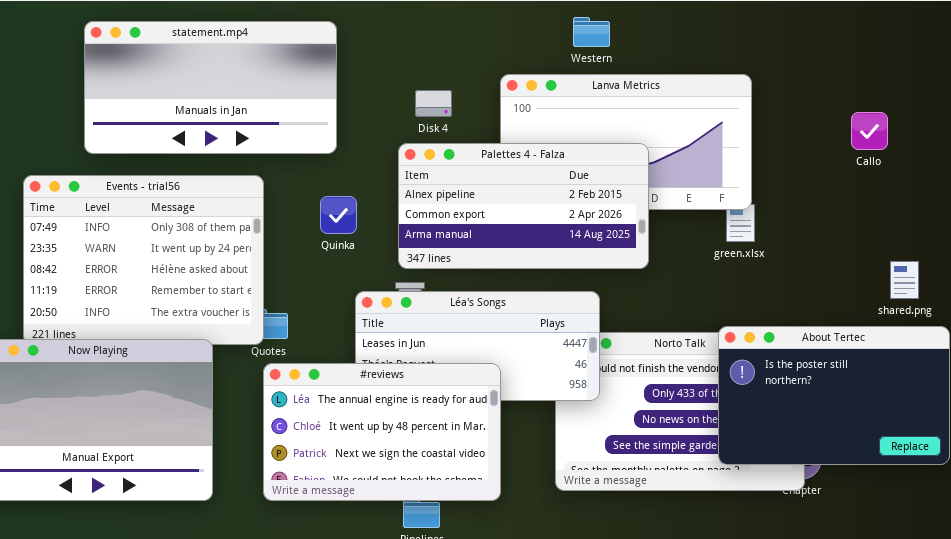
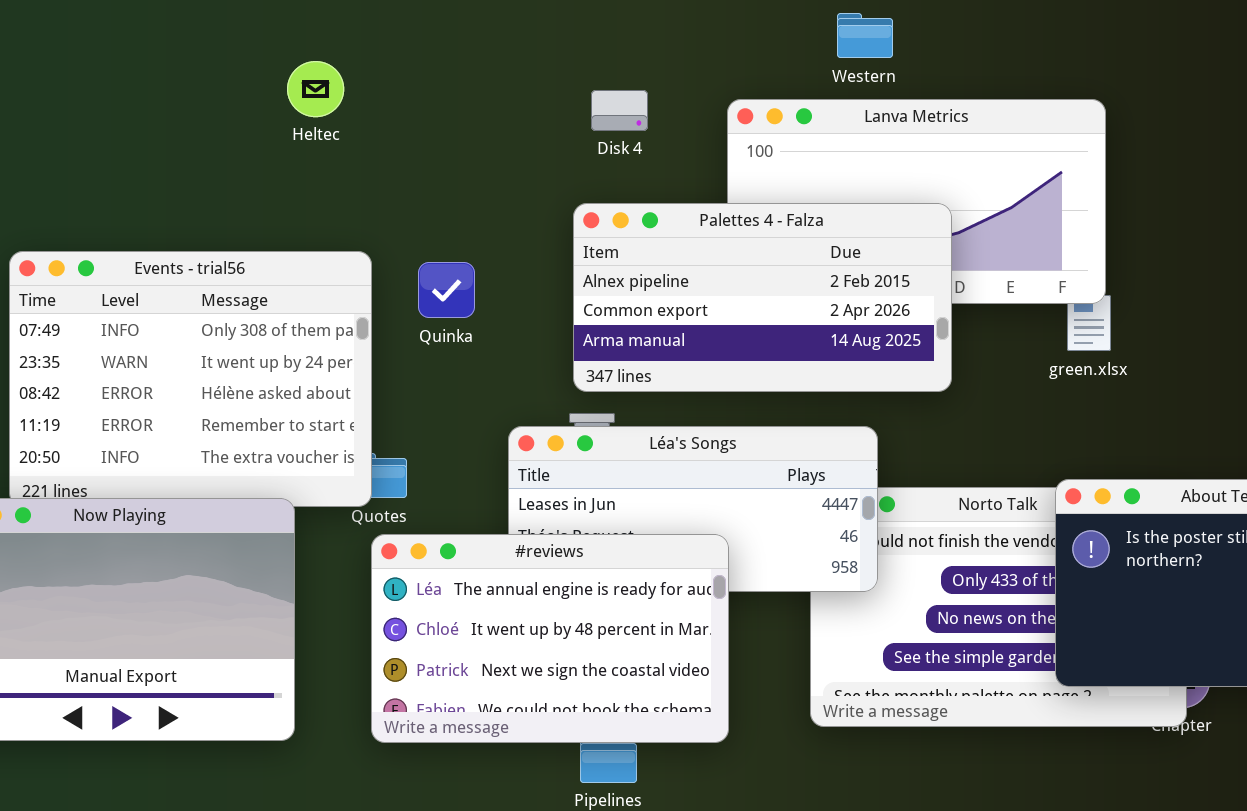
statement.mp4: [84,21,337,154] -> none, closed
Disk 4: [415,90,452,117] -> [591,90,648,131], moved
Quinka: [320,196,357,234] -> [418,262,475,318], moved

